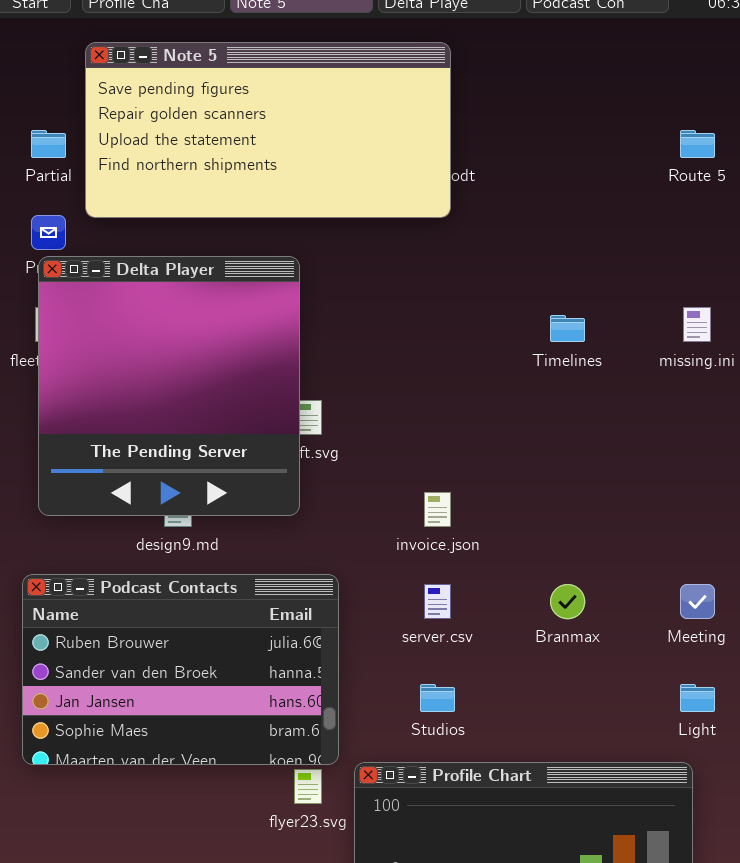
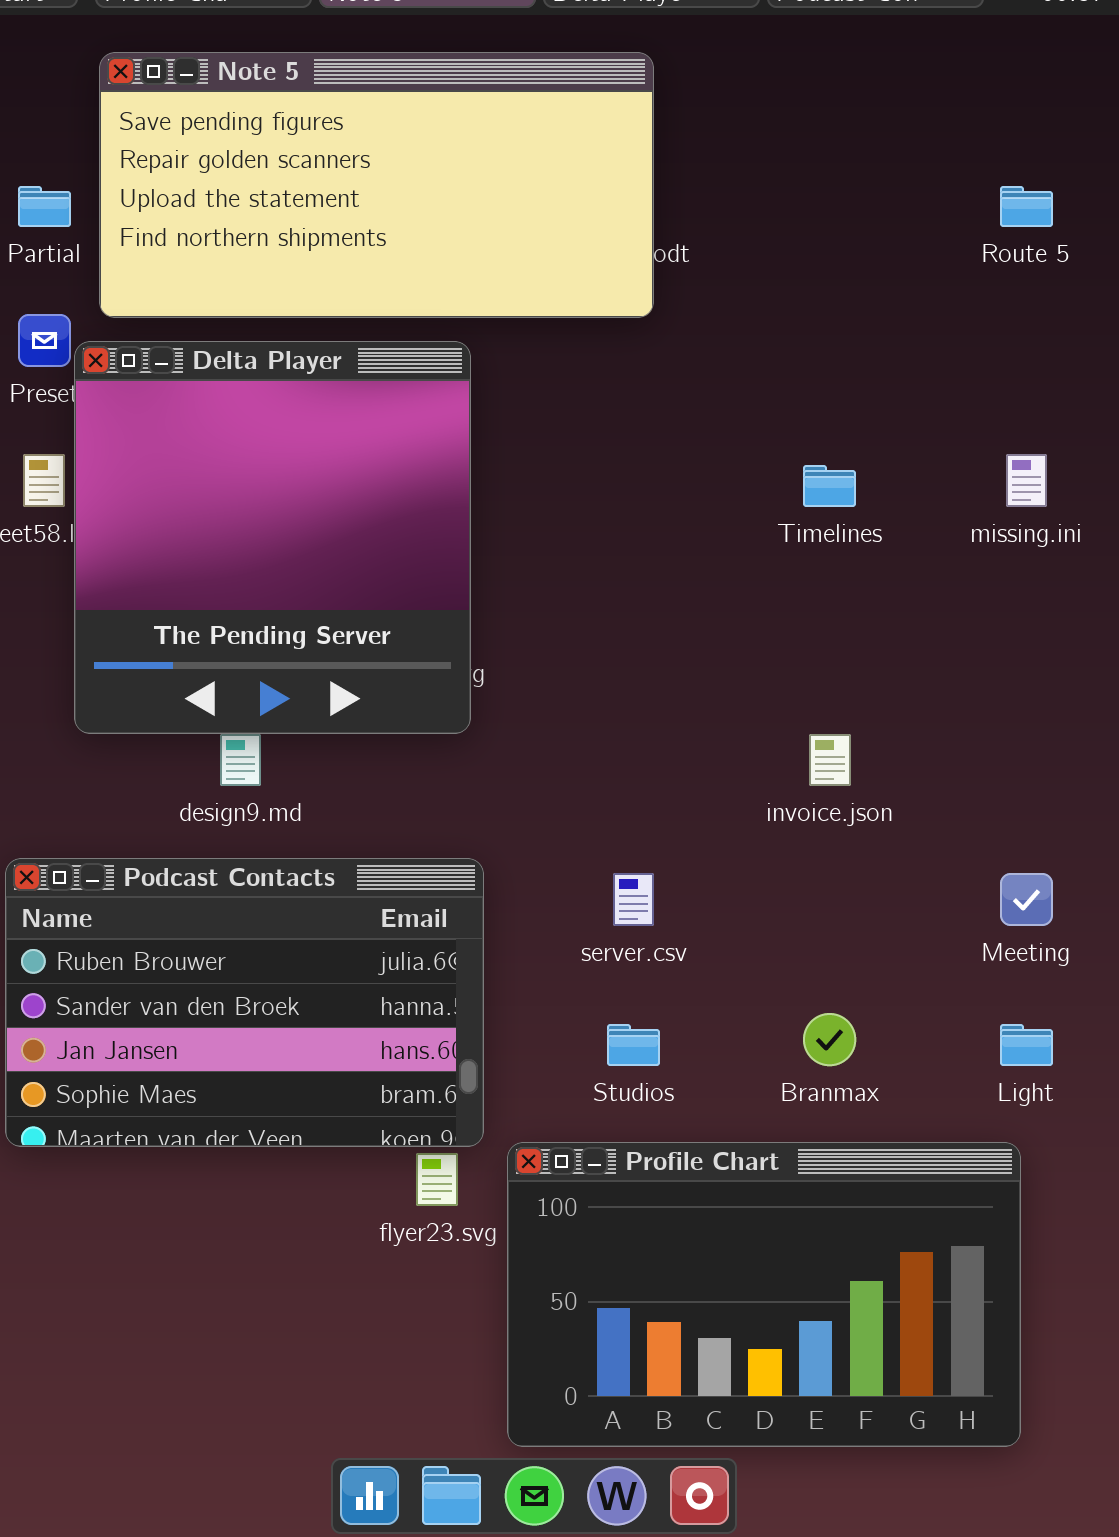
Delta Player: [38,256,300,516] -> [74,341,471,734], moved
invoice.json: [424,492,451,527] -> [809,734,851,786], moved
Branmax: [550,584,585,619] -> [803,1013,856,1066], moved

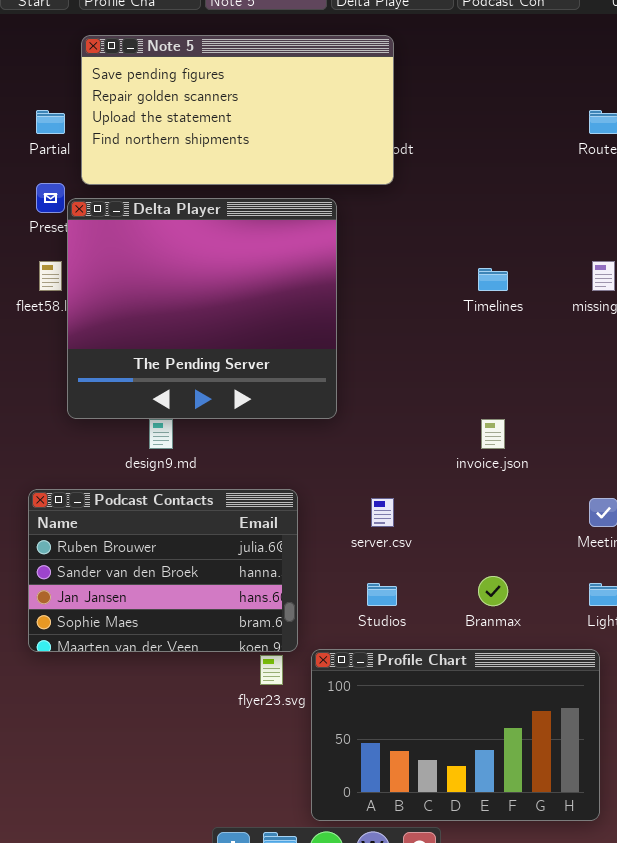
Delta Player: [74,341,471,734] -> [67,198,337,419], resized

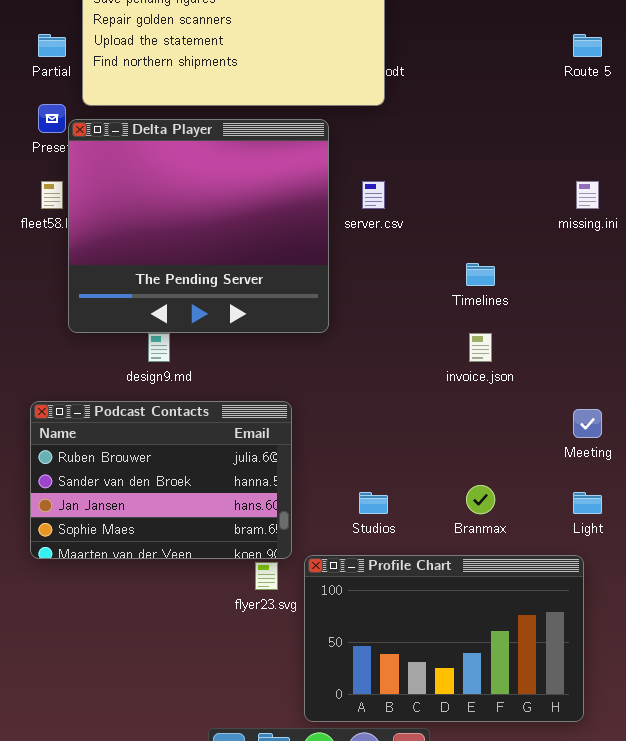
Timelines: [478,268,508,291] -> [466,263,495,286], moved
server.csv: [371,498,394,527] -> [362,181,385,209], moved

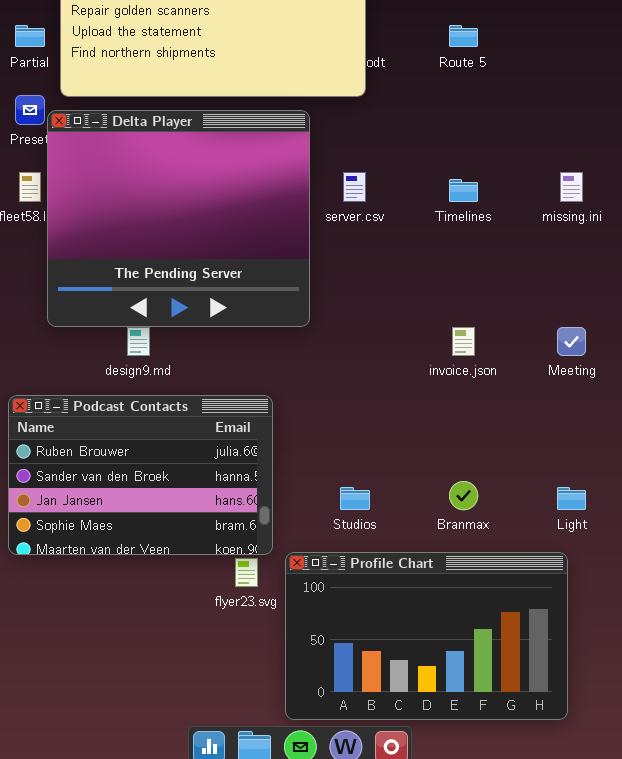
Route 5: [573,34,602,57] -> [449,25,478,47], moved
Timelines: [466,263,495,286] -> [449,179,478,202], moved
Meeting: [573,409,602,438] -> [557,327,586,356], moved

